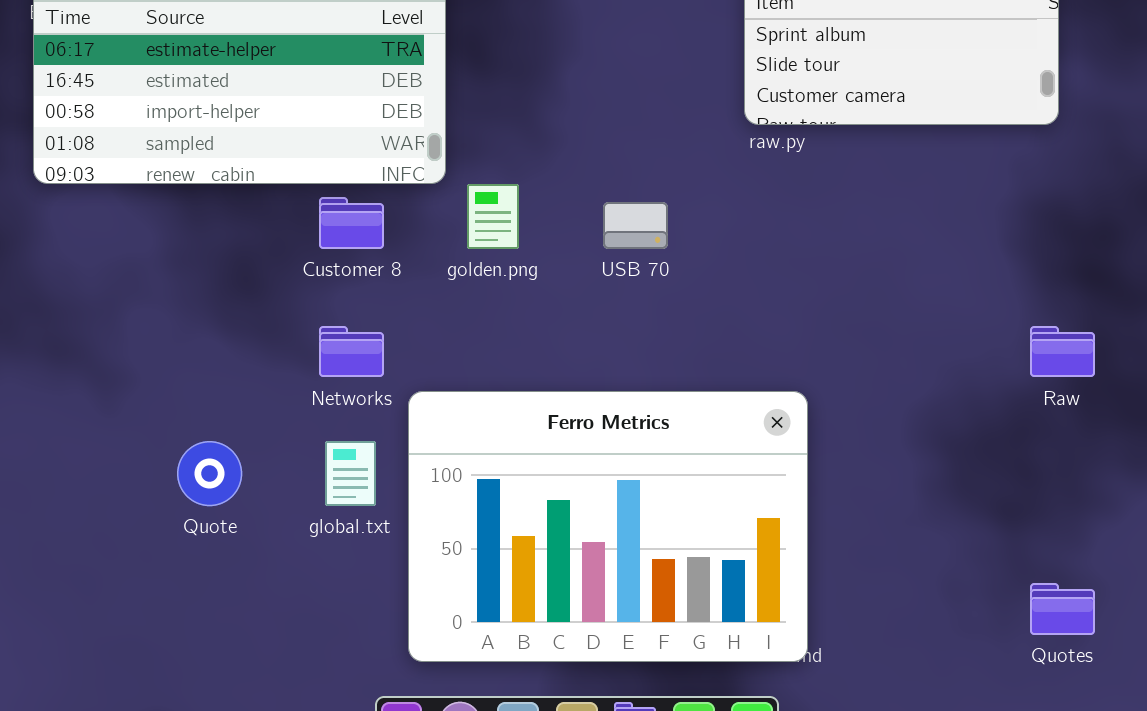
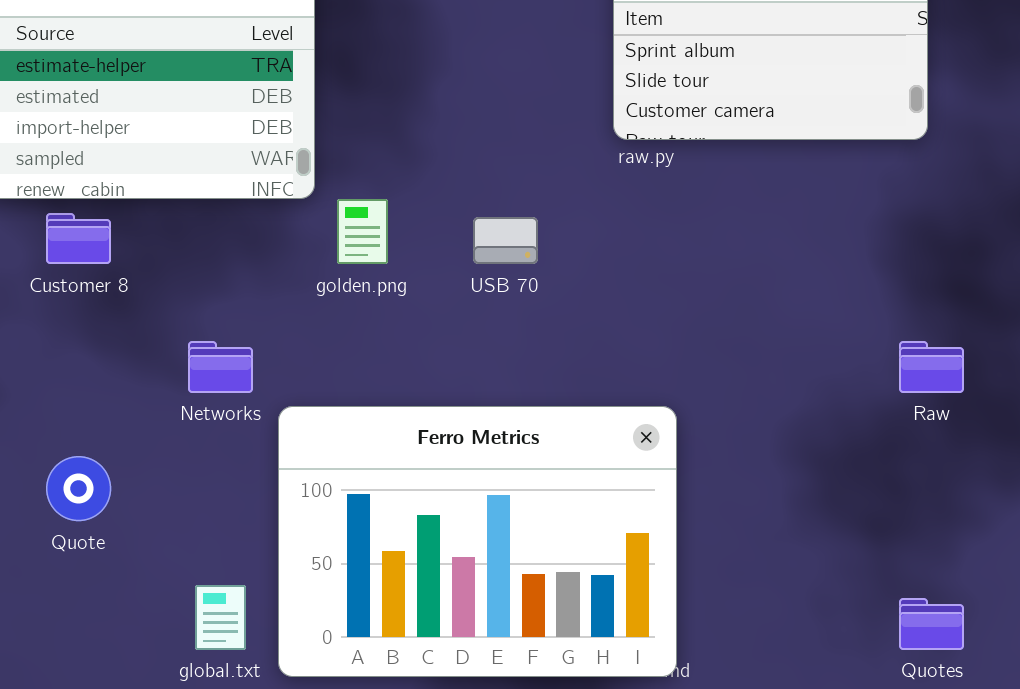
Customer 8: [319,197,384,249] -> [46,213,111,264], moved
global.txt: [325,441,376,506] -> [195,585,246,650], moved

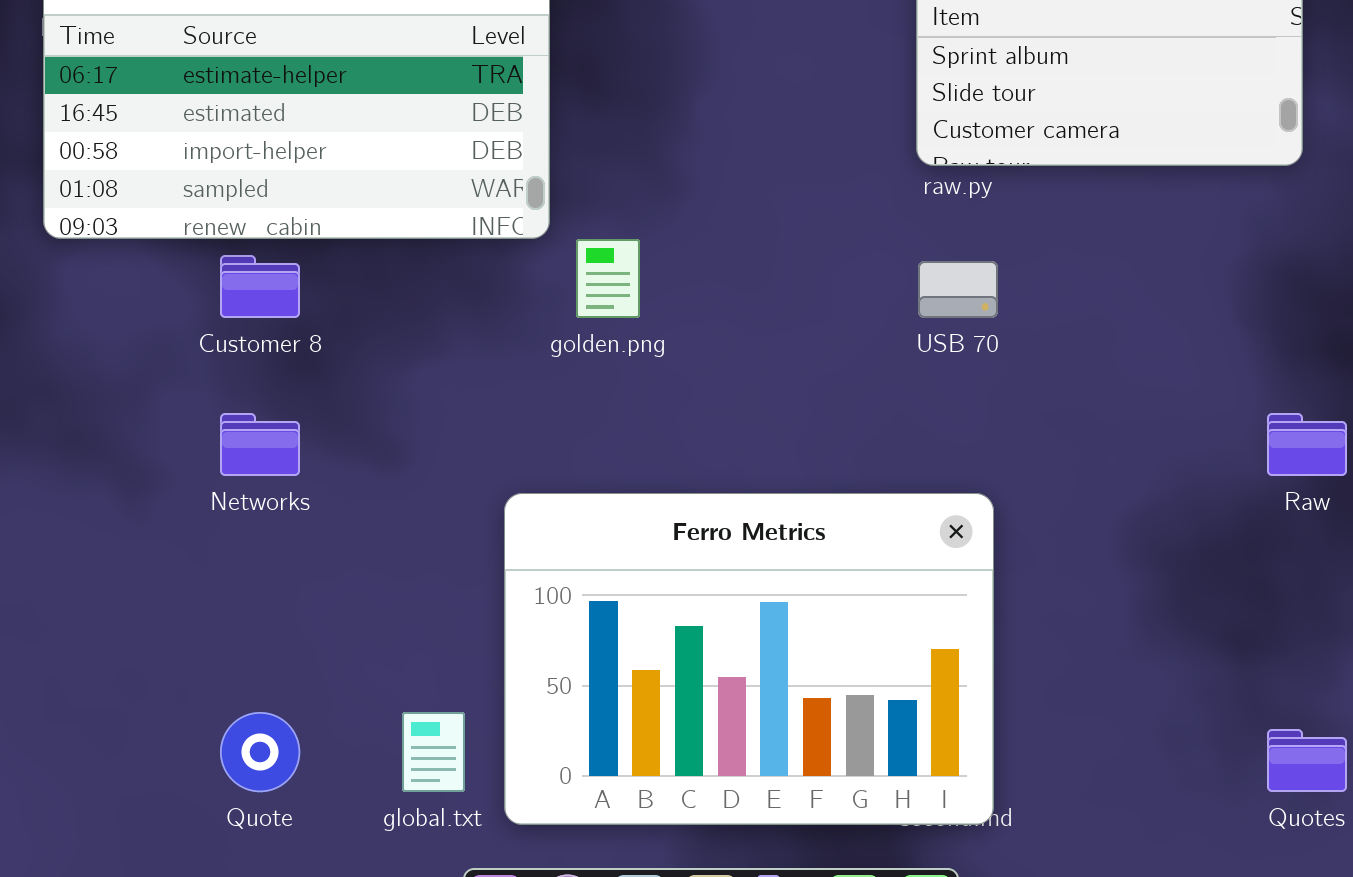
USB 70: [473,217,538,264] -> [918,261,998,318], moved
Networks: [188,341,253,393] -> [220,413,300,476], moved
Quote: [46,456,111,521] -> [220,712,300,792], moved

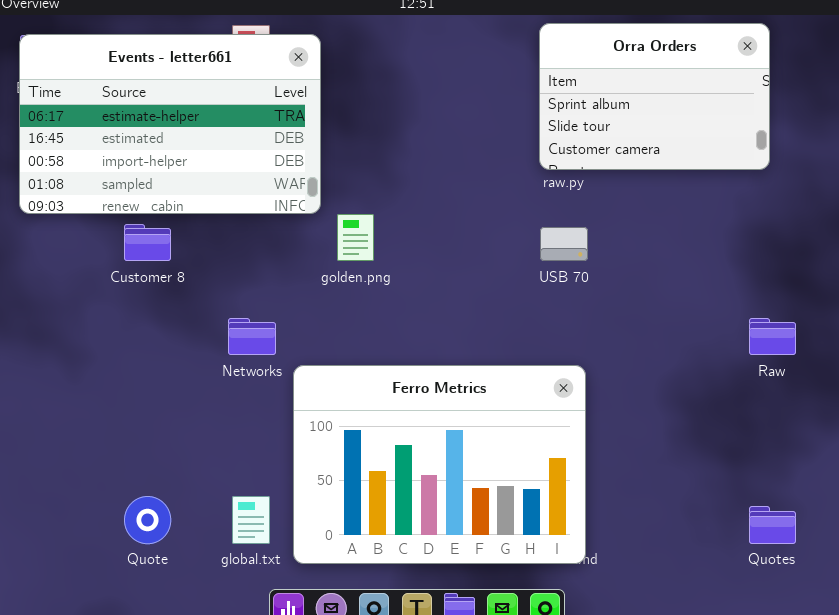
Networks: [220,413,300,476] -> [228,318,276,355], moved

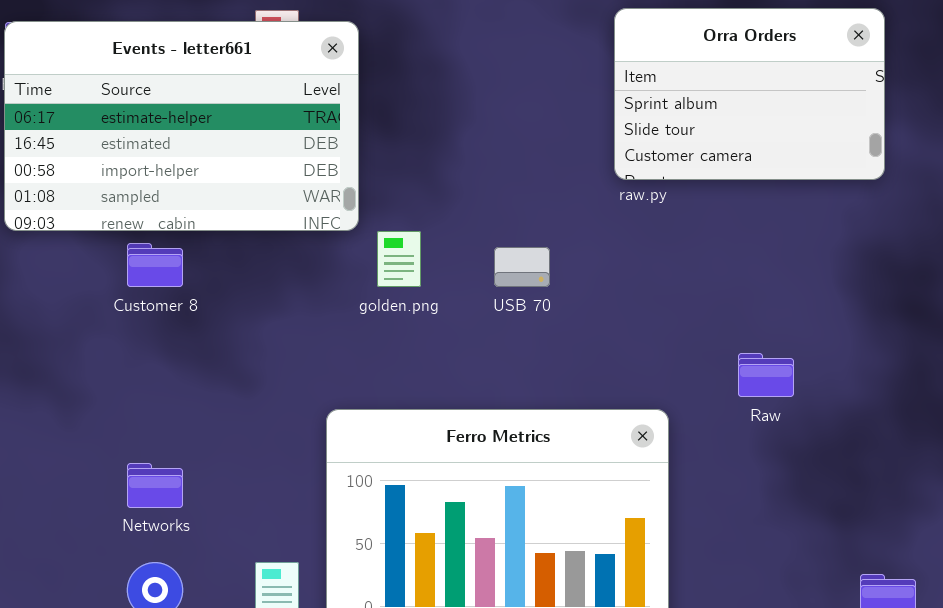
USB 70: [540,227,588,261] -> [494,247,550,287], moved
Networks: [228,318,276,355] -> [127,463,183,508], moved
Raw: [749,318,796,355] -> [738,353,794,397], moved

